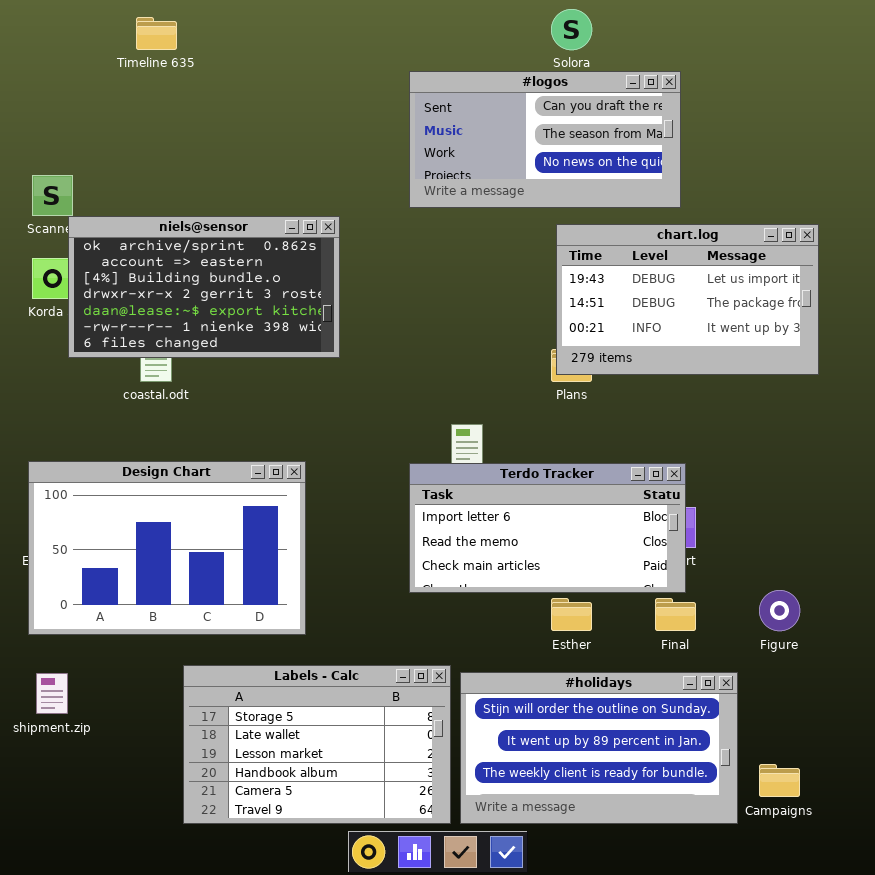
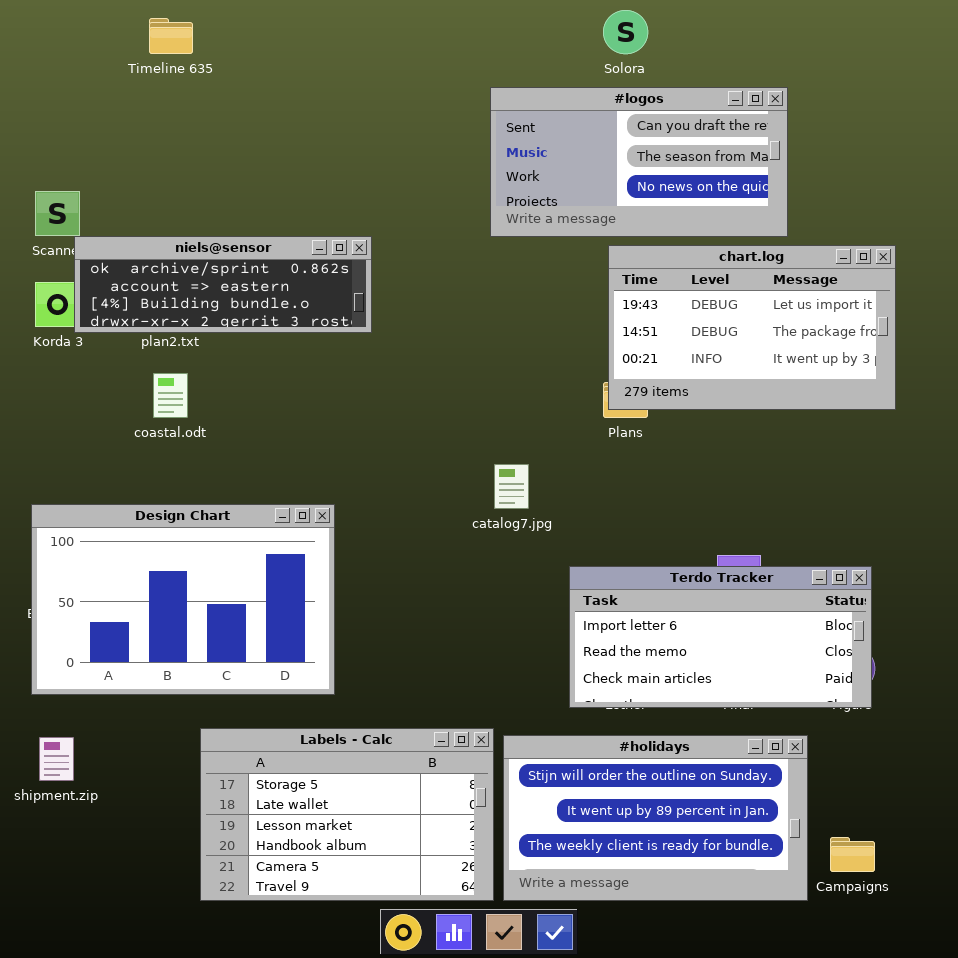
#logos: [409,71,681,208] -> [490,87,788,237], moved
niels@sensor: [68,216,340,358] -> [74,236,372,333], resized
Terdo Tracker: [409,463,686,593] -> [569,566,872,708], moved

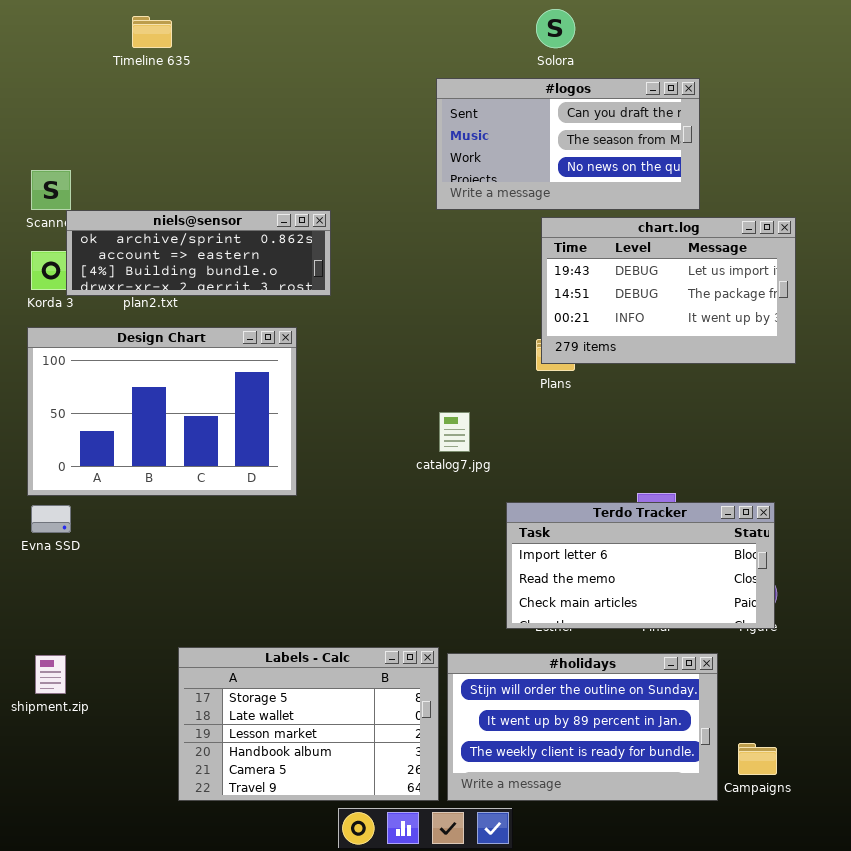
Design Chart: [31,504,335,695] -> [27,327,297,496], moved

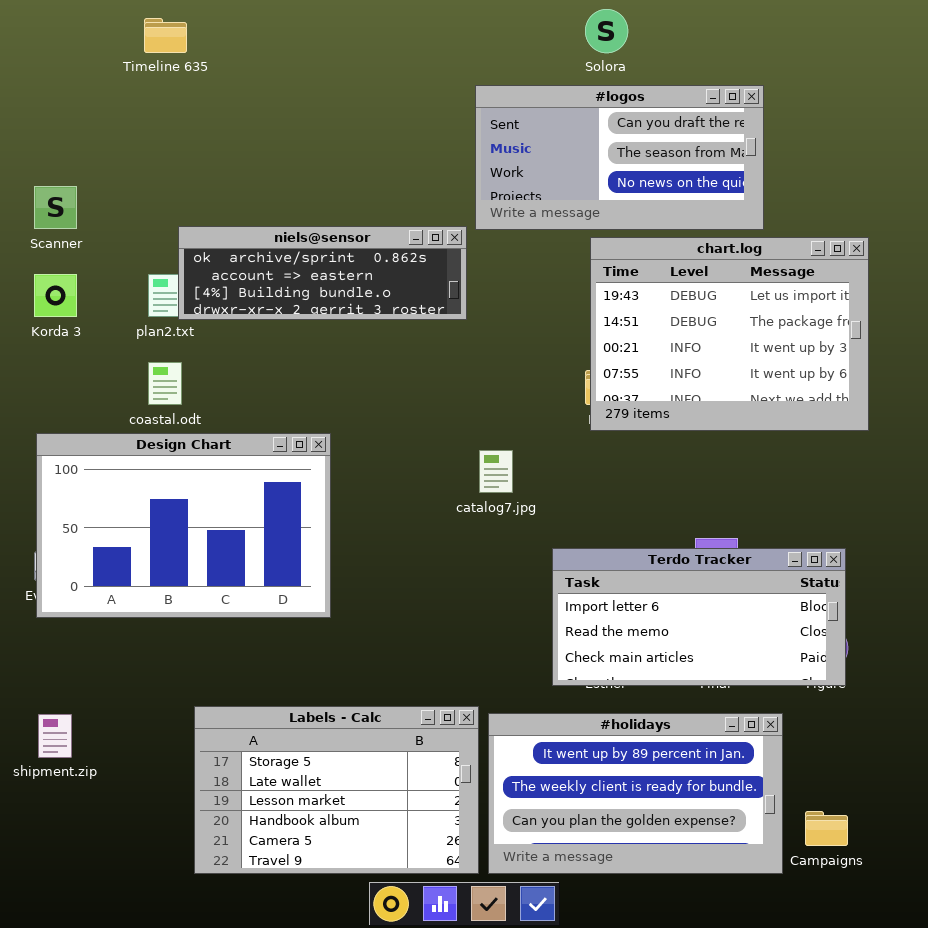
niels@sensor: [66,210,331,296] -> [178,226,467,320], moved
chart.log: [541,217,796,364] -> [590,237,869,431], resized
Design Chart: [27,327,297,496] -> [36,433,331,618], moved
#holidays: [447,653,718,801] -> [488,713,783,874], scrolled down 1 row

